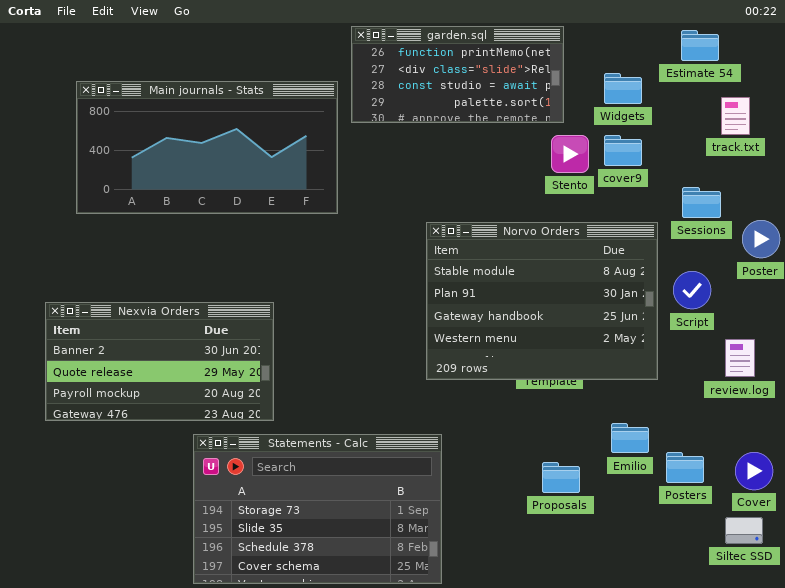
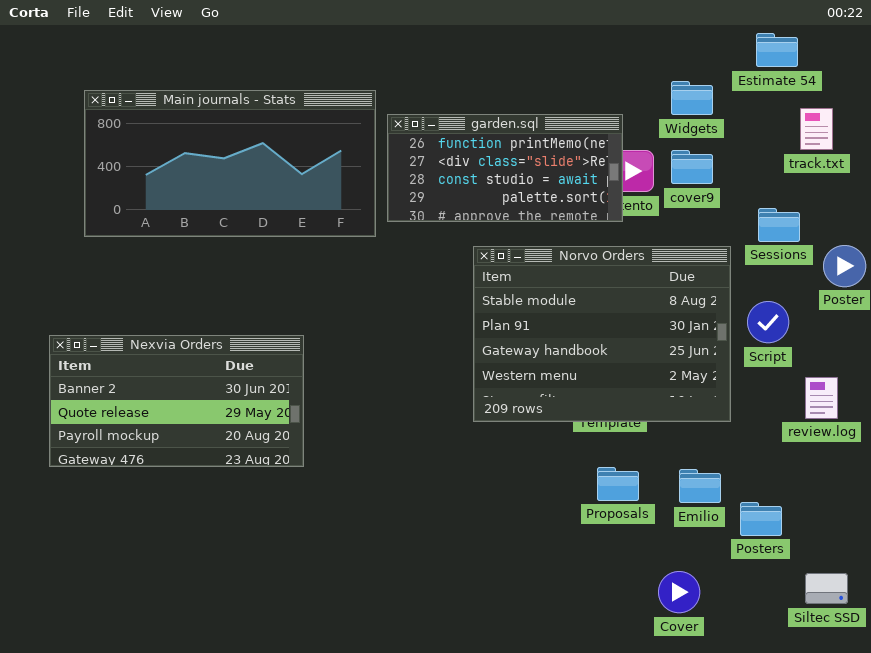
garden.sql: [351,26,564,123] -> [387,114,623,222], moved
Statements - Calc: [193,434,442,584] -> none, closed
Cover: [735,452,773,490] -> [658,571,700,613], moved
Proposals: [542,462,580,493] -> [597,467,639,501], moved

